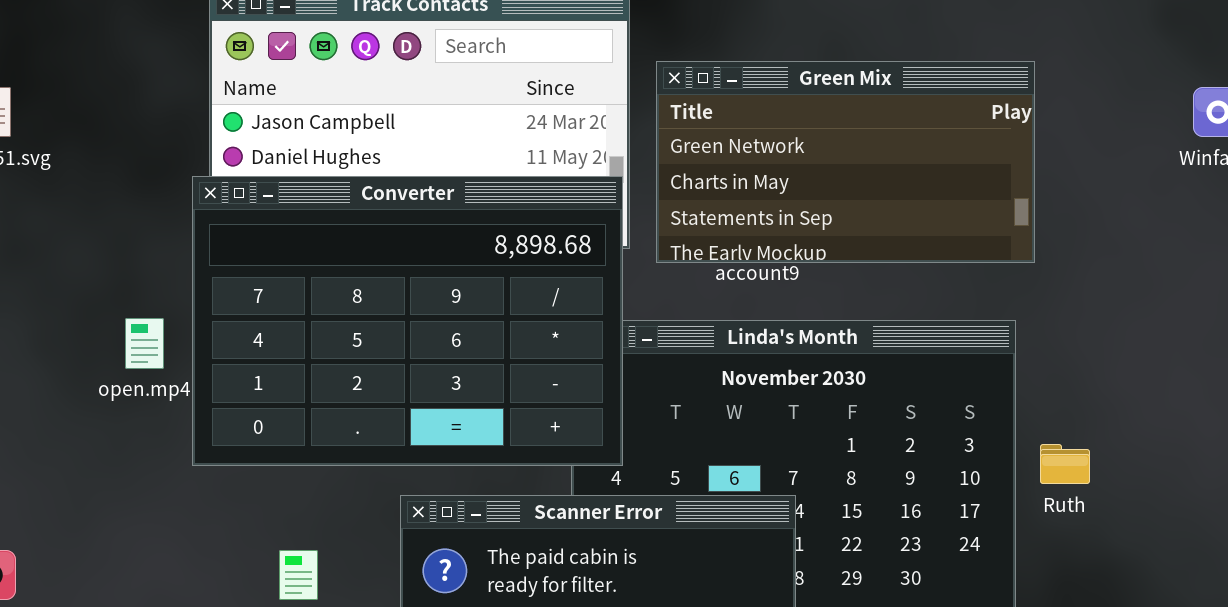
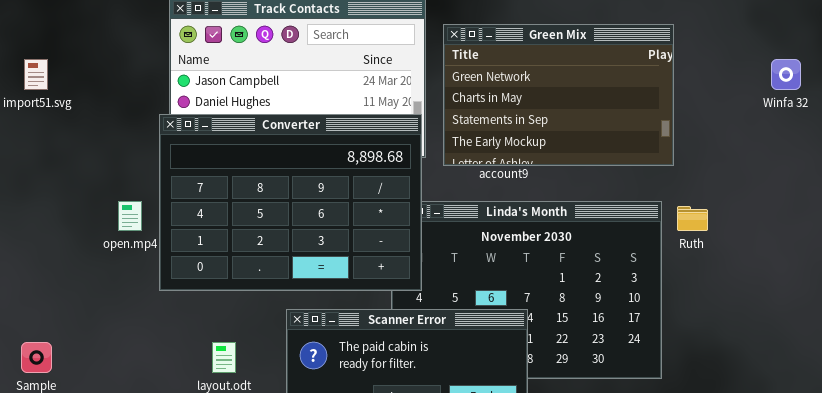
Green Mix: [656,61,1035,263] -> [443,24,674,166], resized
Ruth: [1040,444,1090,484] -> [677,206,708,231], moved

